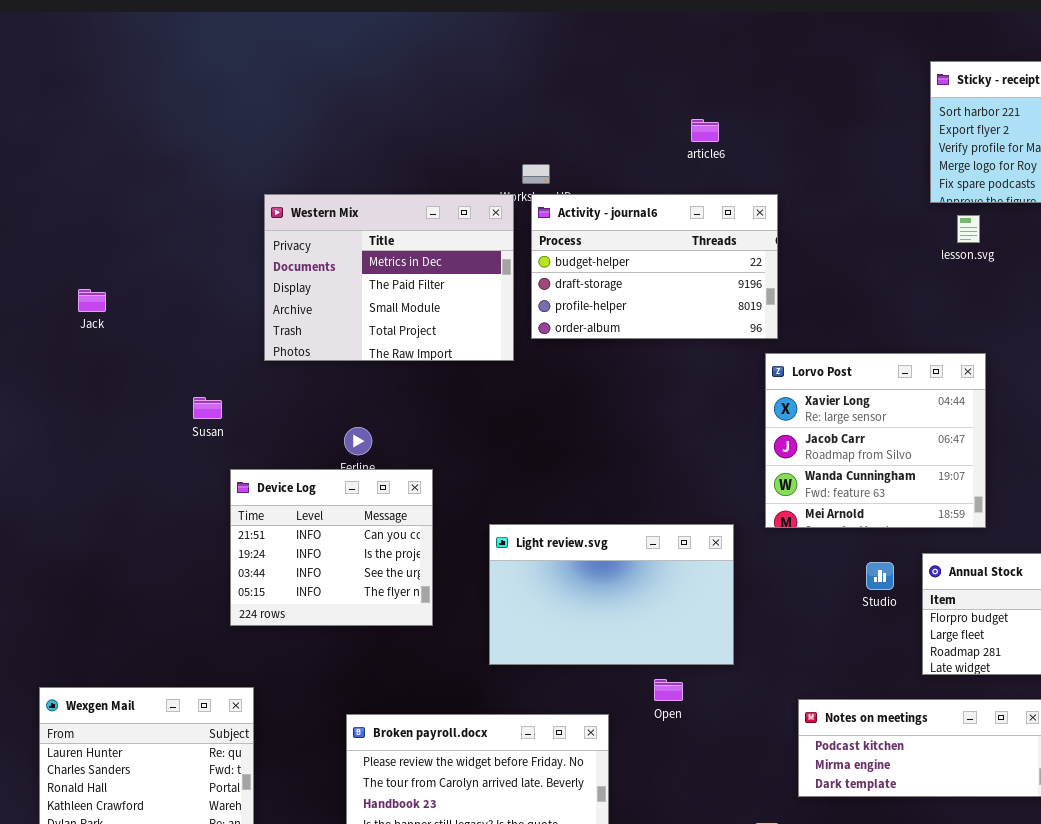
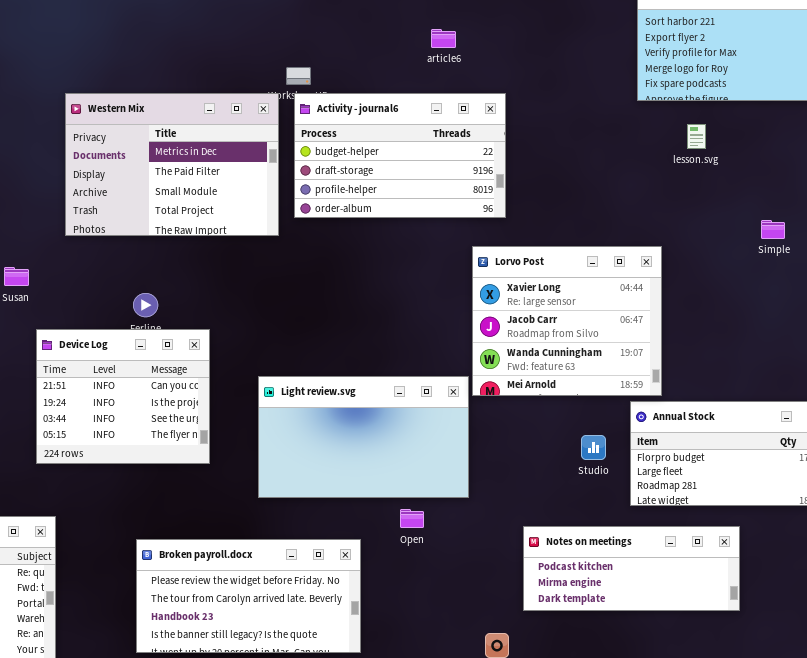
lesson.svg: [957,215,980,243] -> [687,124,706,149], moved
Lorvo Post: [765,353,986,528] -> [472,246,662,396], moved
Studio: [866,562,894,590] -> [581,435,606,460], moved

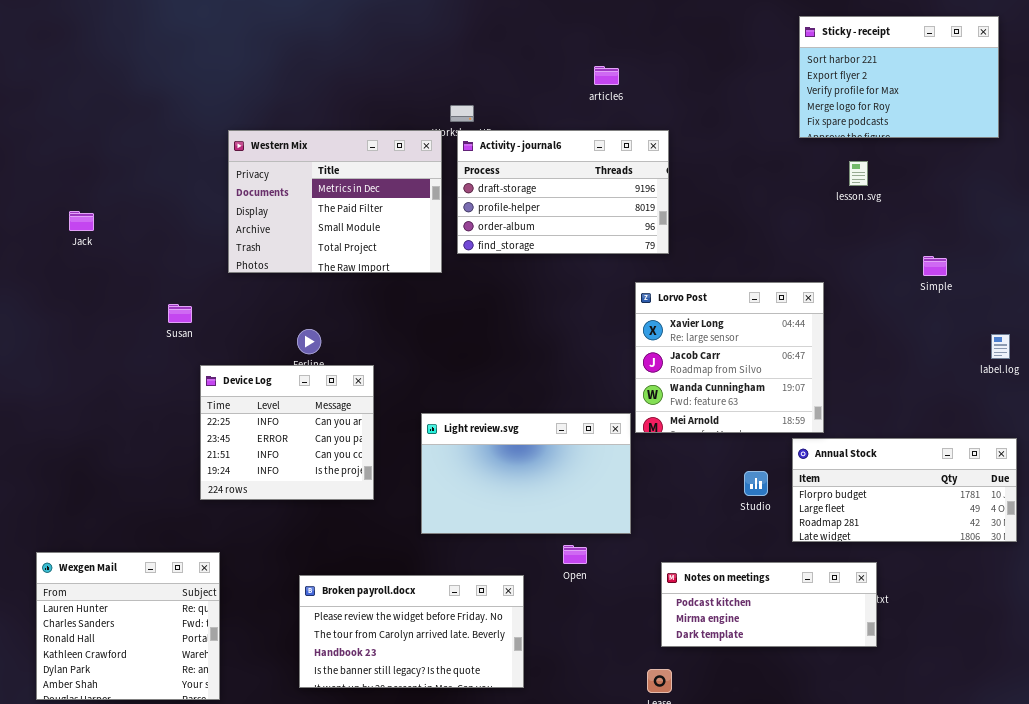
Activity - journal6: [294,93,506,218] -> [457,130,669,254], scrolled down 1 row
Device Log: [36,329,210,464] -> [200,365,374,500], scrolled up 2 rows
Notes on meetings: [523,526,740,611] -> [661,562,877,647], moved

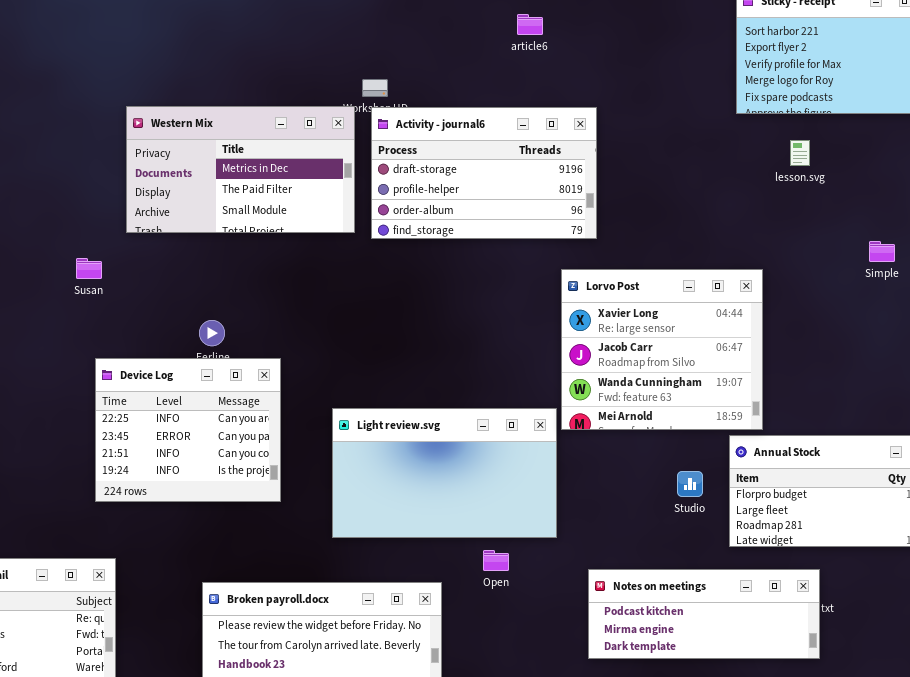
article6: [594,66,619,85] -> [517,14,543,35], moved
Western Mix: [228,130,442,273] -> [126,106,355,233], resized
Susan: [168,304,192,323] -> [76,258,102,279], moved

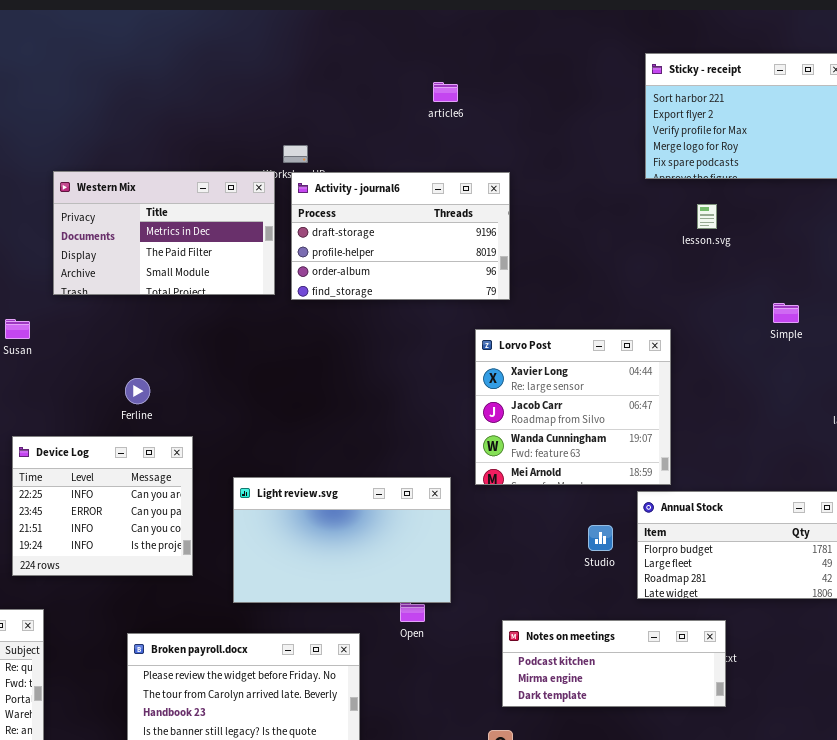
Device Log: [95,358,281,502] -> [12,436,193,576], moved
Light review.svg: [332,408,557,538] -> [233,477,451,603], moved

